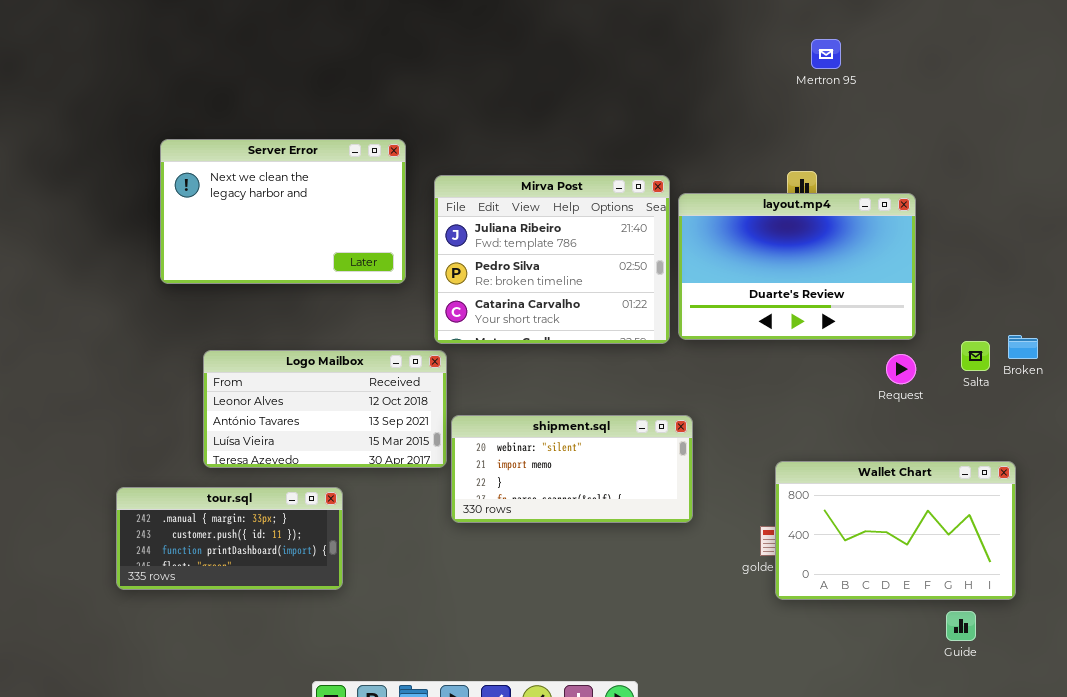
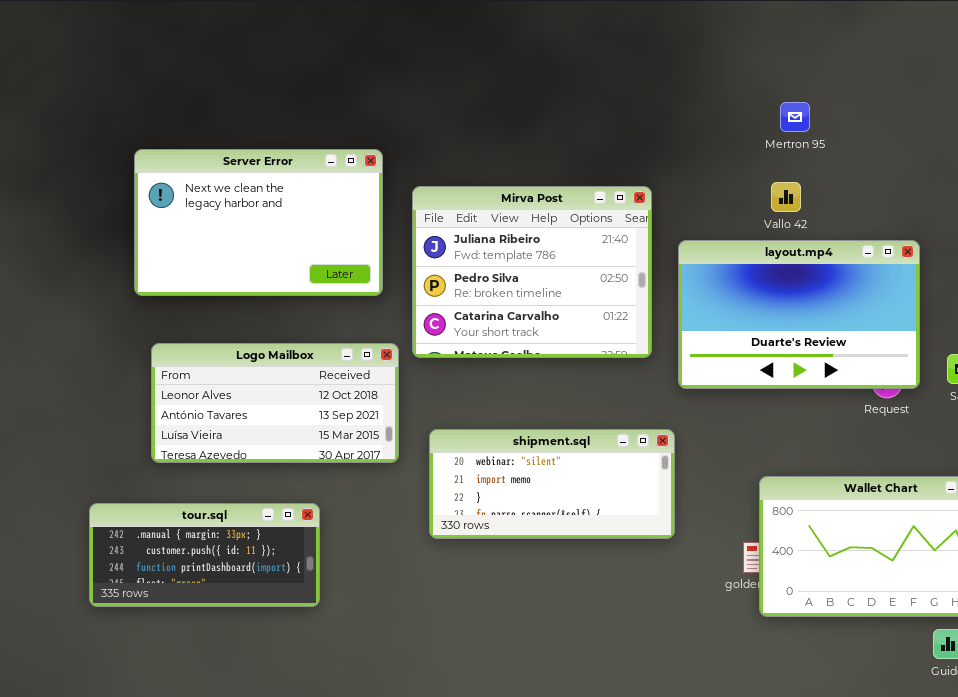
Mertron 95: [811,39,841,69] -> [780,102,810,132], moved
layout.mp4: [678,193,916,340] -> [678,240,920,389], moved
Logo Mailbox: [203,350,447,468] -> [151,343,399,463], moved

